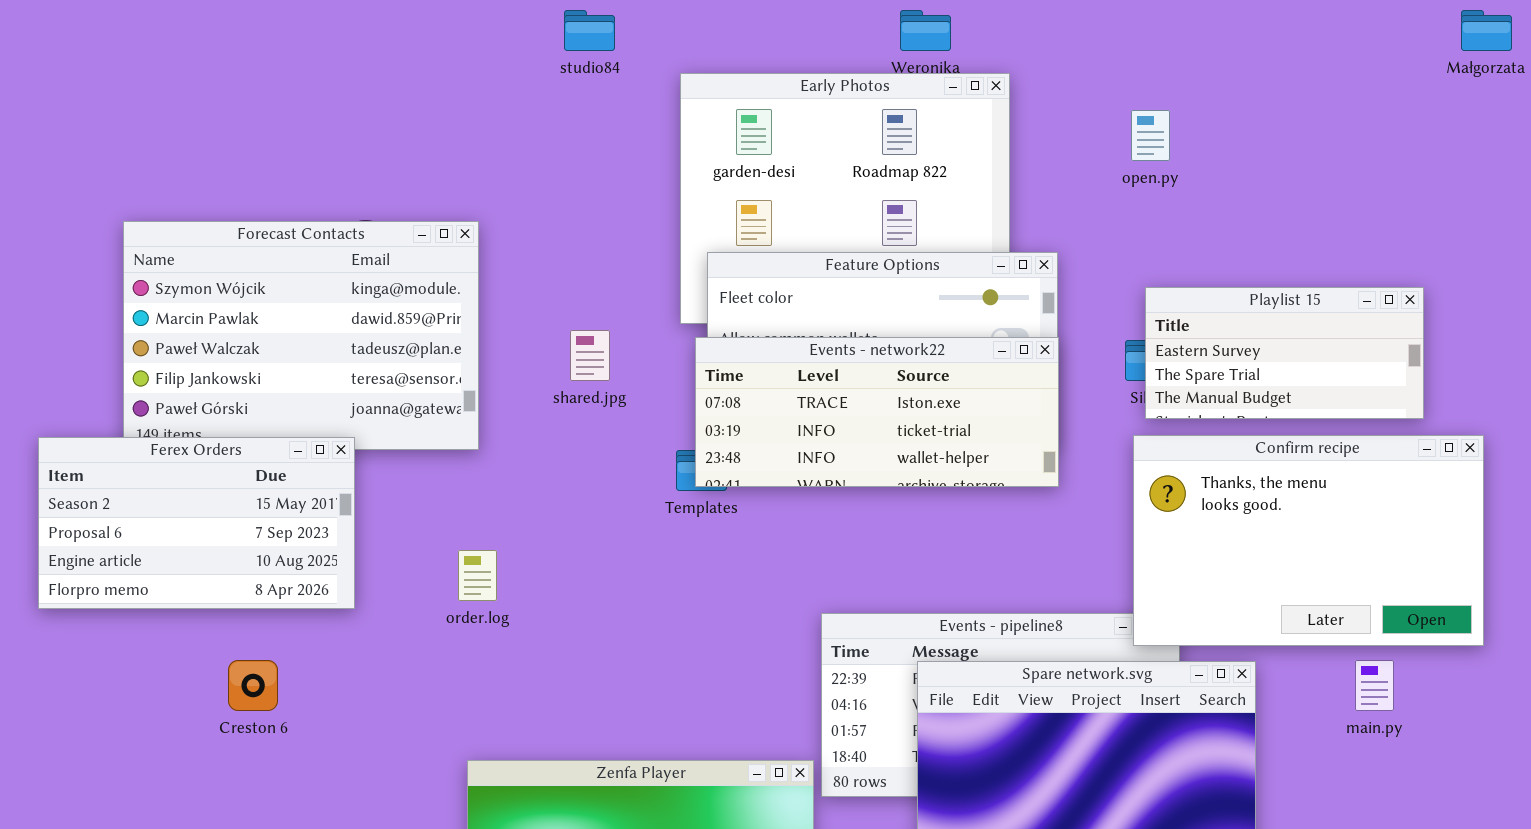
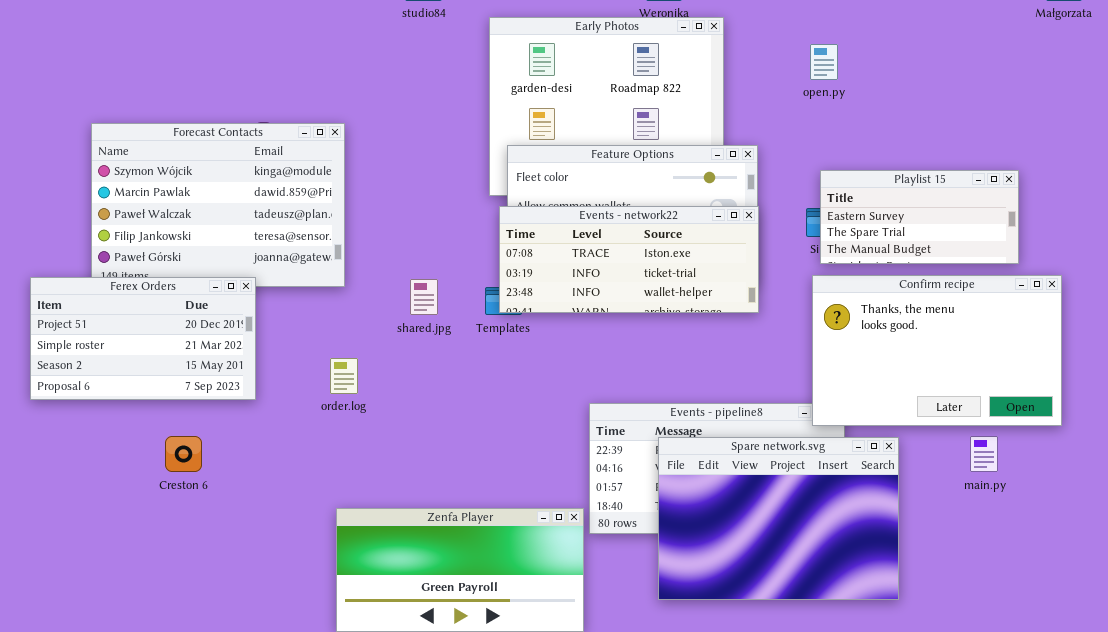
shared.jpg: [570,330,610,381] -> [410,279,438,315], moved
Ferex Orders: [38,437,355,609] -> [30,277,256,400], scrolled up 2 rows

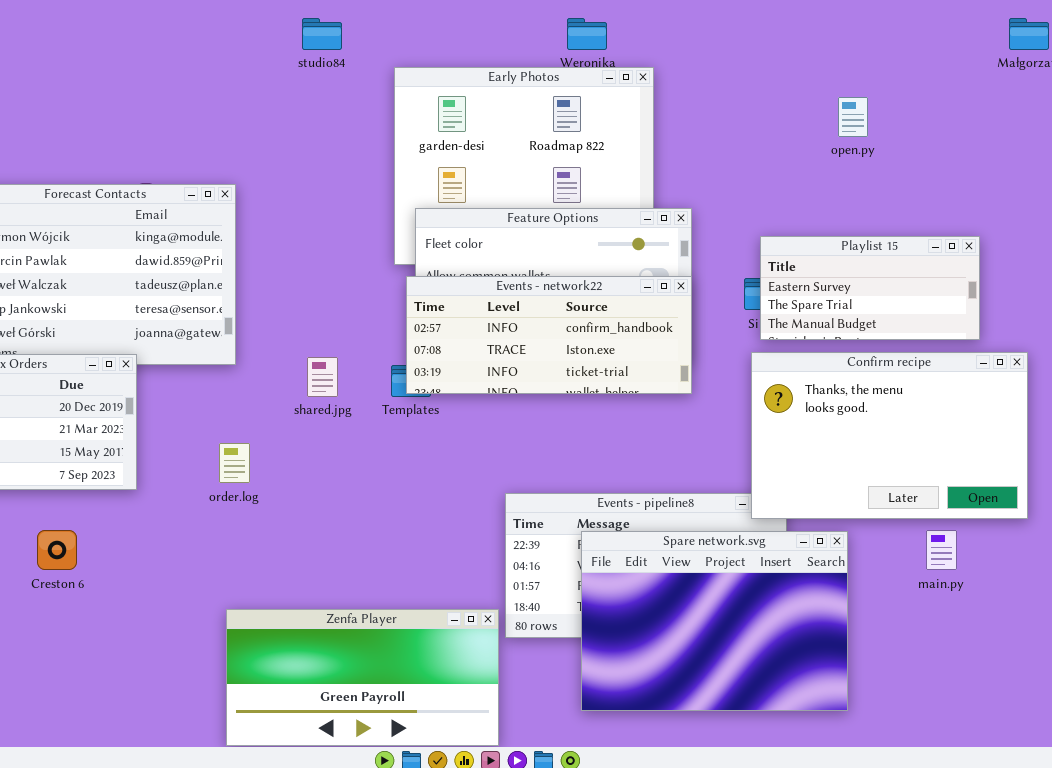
open.py: [810,44,838,80] -> [838,97,868,137], moved
Events - network22: [499,206,759,313] -> [406,276,692,394], scrolled up 1 row

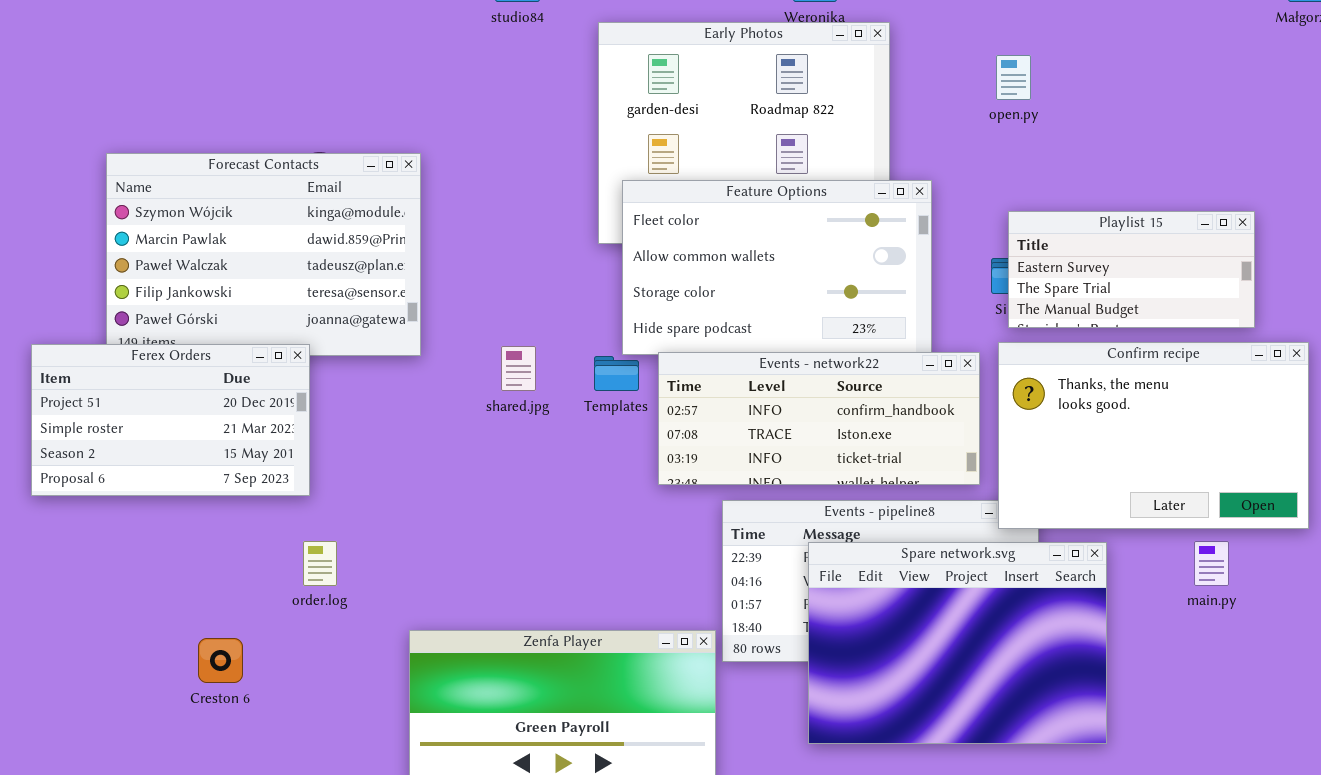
open.py: [838,97,868,137] -> [996,55,1031,100], moved
Events - network22: [406,276,692,394] -> [658,352,980,485], moved
order.log: [219,443,250,483] -> [303,541,337,586], moved
Creston 6: [37,530,77,570] -> [198,638,243,683], moved

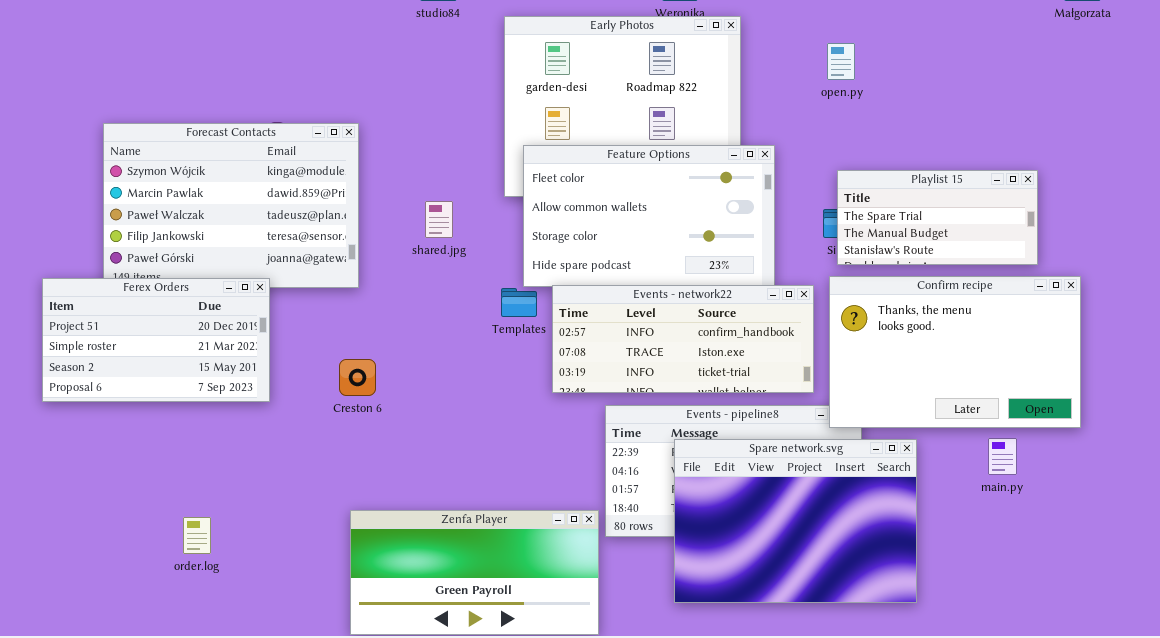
Playlist 15: [1008,211,1255,328] -> [837,170,1038,265], scrolled down 1 row
shared.jpg: [501,346,536,391] -> [425,201,453,238], moved
order.log: [303,541,337,586] -> [183,517,211,554], moved
Creston 6: [198,638,243,683] -> [339,359,376,396], moved

